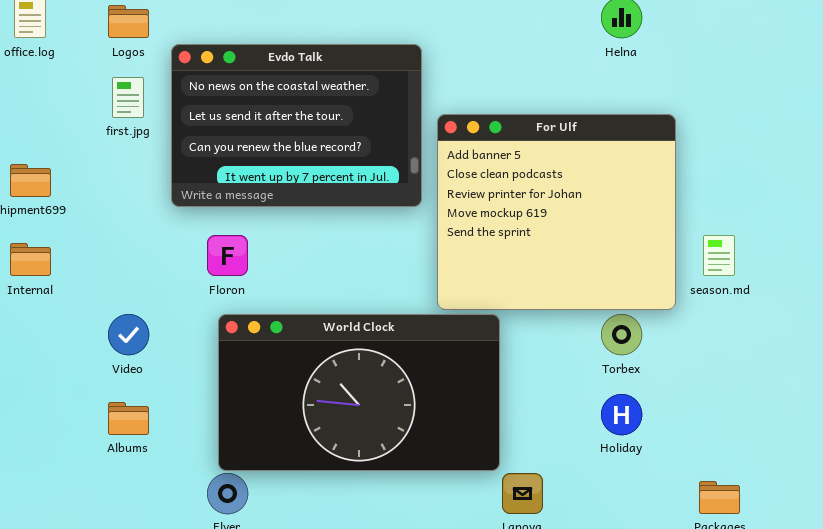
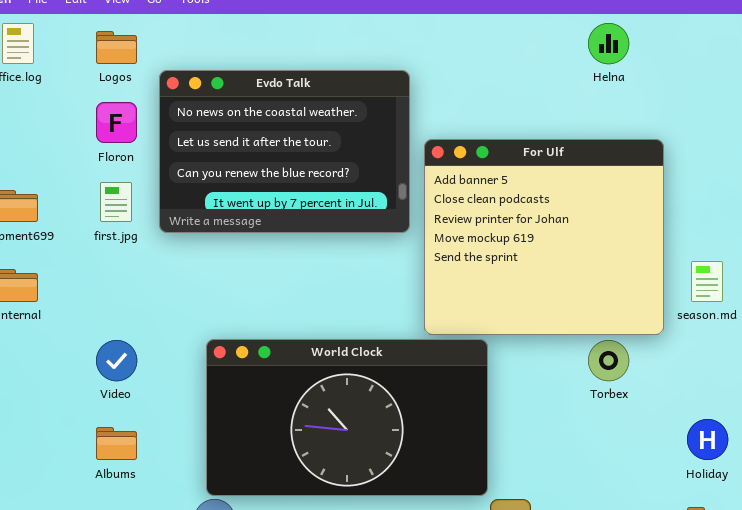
first.jpg: [112,77,144,118] -> [100,182,132,222], moved
Floron: [207,235,248,276] -> [96,102,137,143], moved
Holiday: [601,394,642,435] -> [687,419,728,460], moved

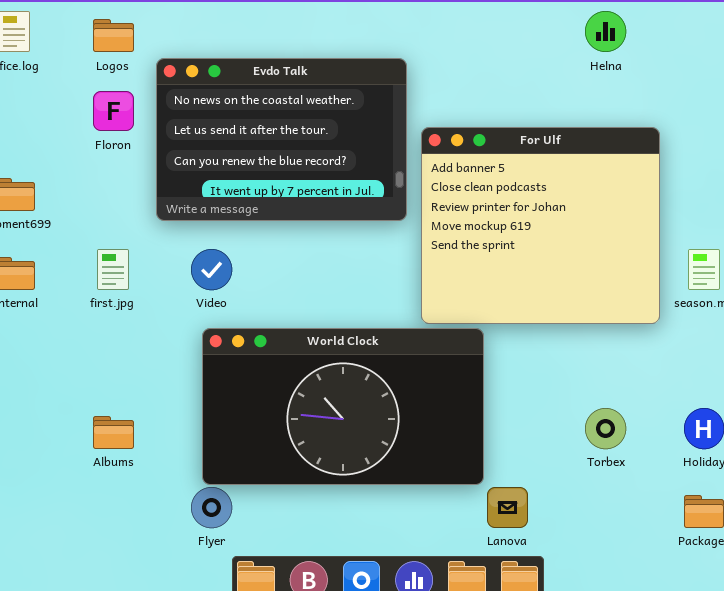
first.jpg: [100,182,132,222] -> [97,249,129,290], moved
Video: [96,340,137,381] -> [191,249,232,290], moved
Torbex: [588,340,629,381] -> [585,408,626,449], moved

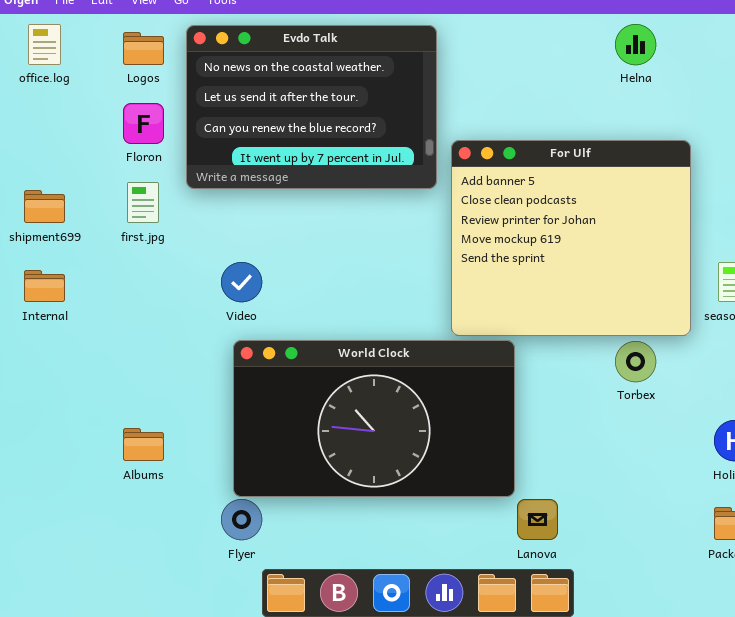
Evdo Talk: [156,58,407,221] -> [186,25,437,189], moved
first.jpg: [97,249,129,290] -> [127,182,159,223], moved
Torbex: [585,408,626,449] -> [615,341,656,382], moved

